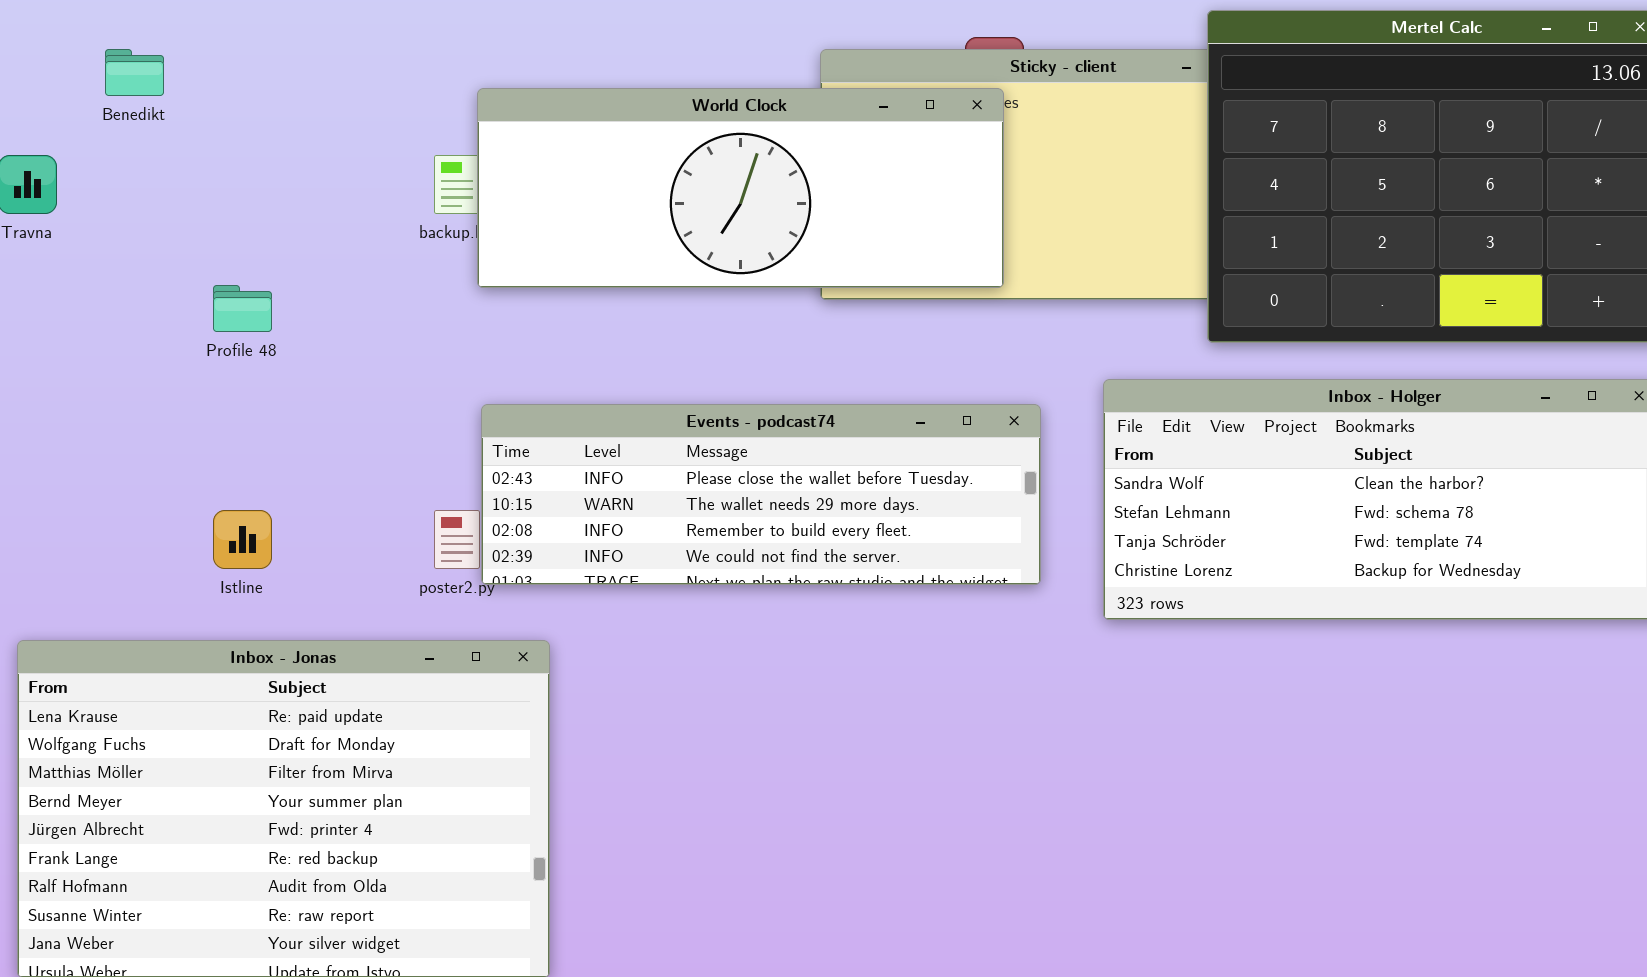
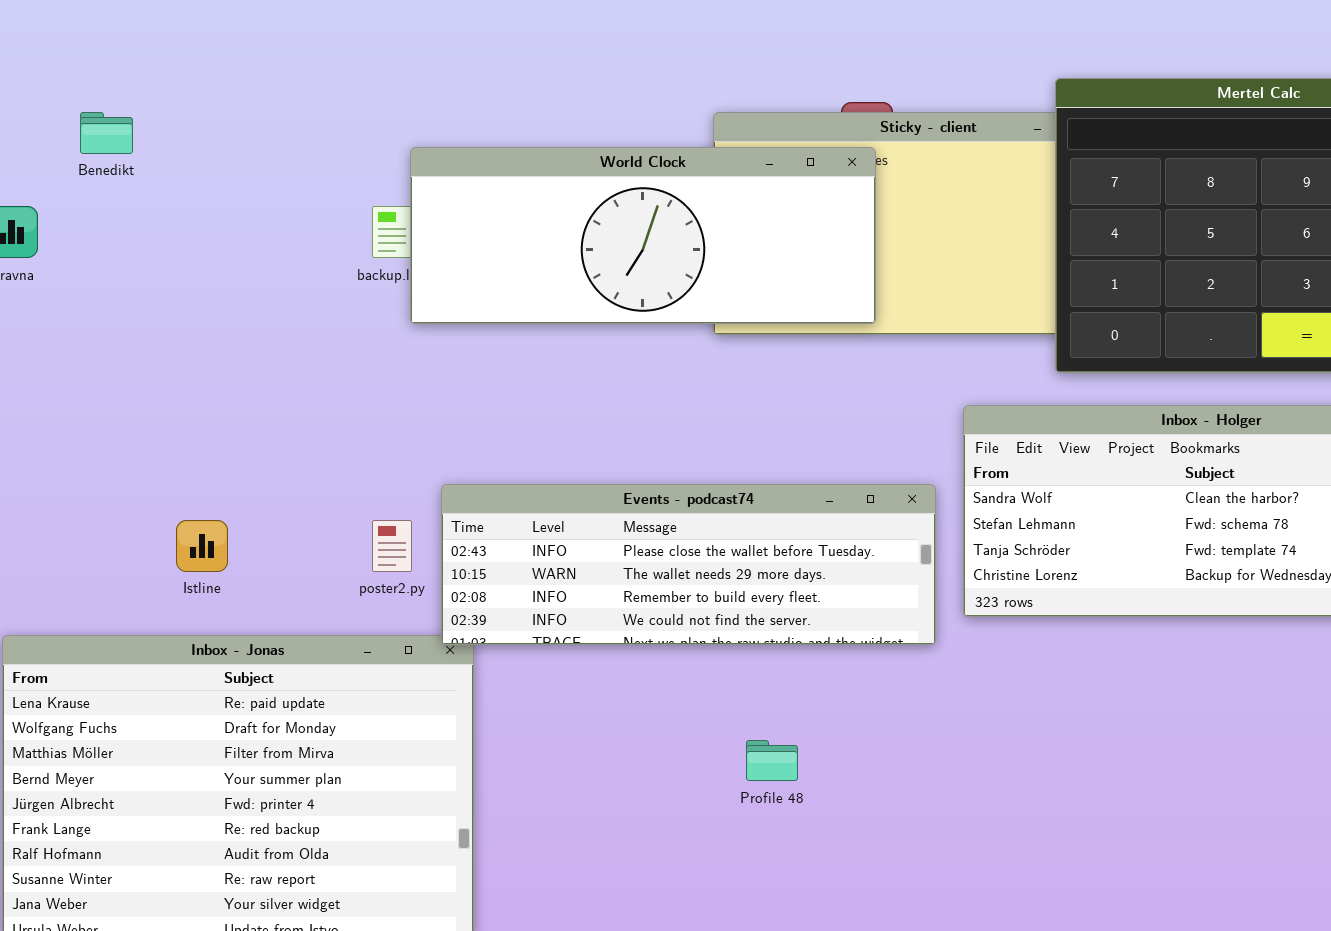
Profile 48: [213,285,272,332] -> [746,740,798,781], moved
Events - podcast74: [481,404,1041,585] -> [441,484,936,645], moved

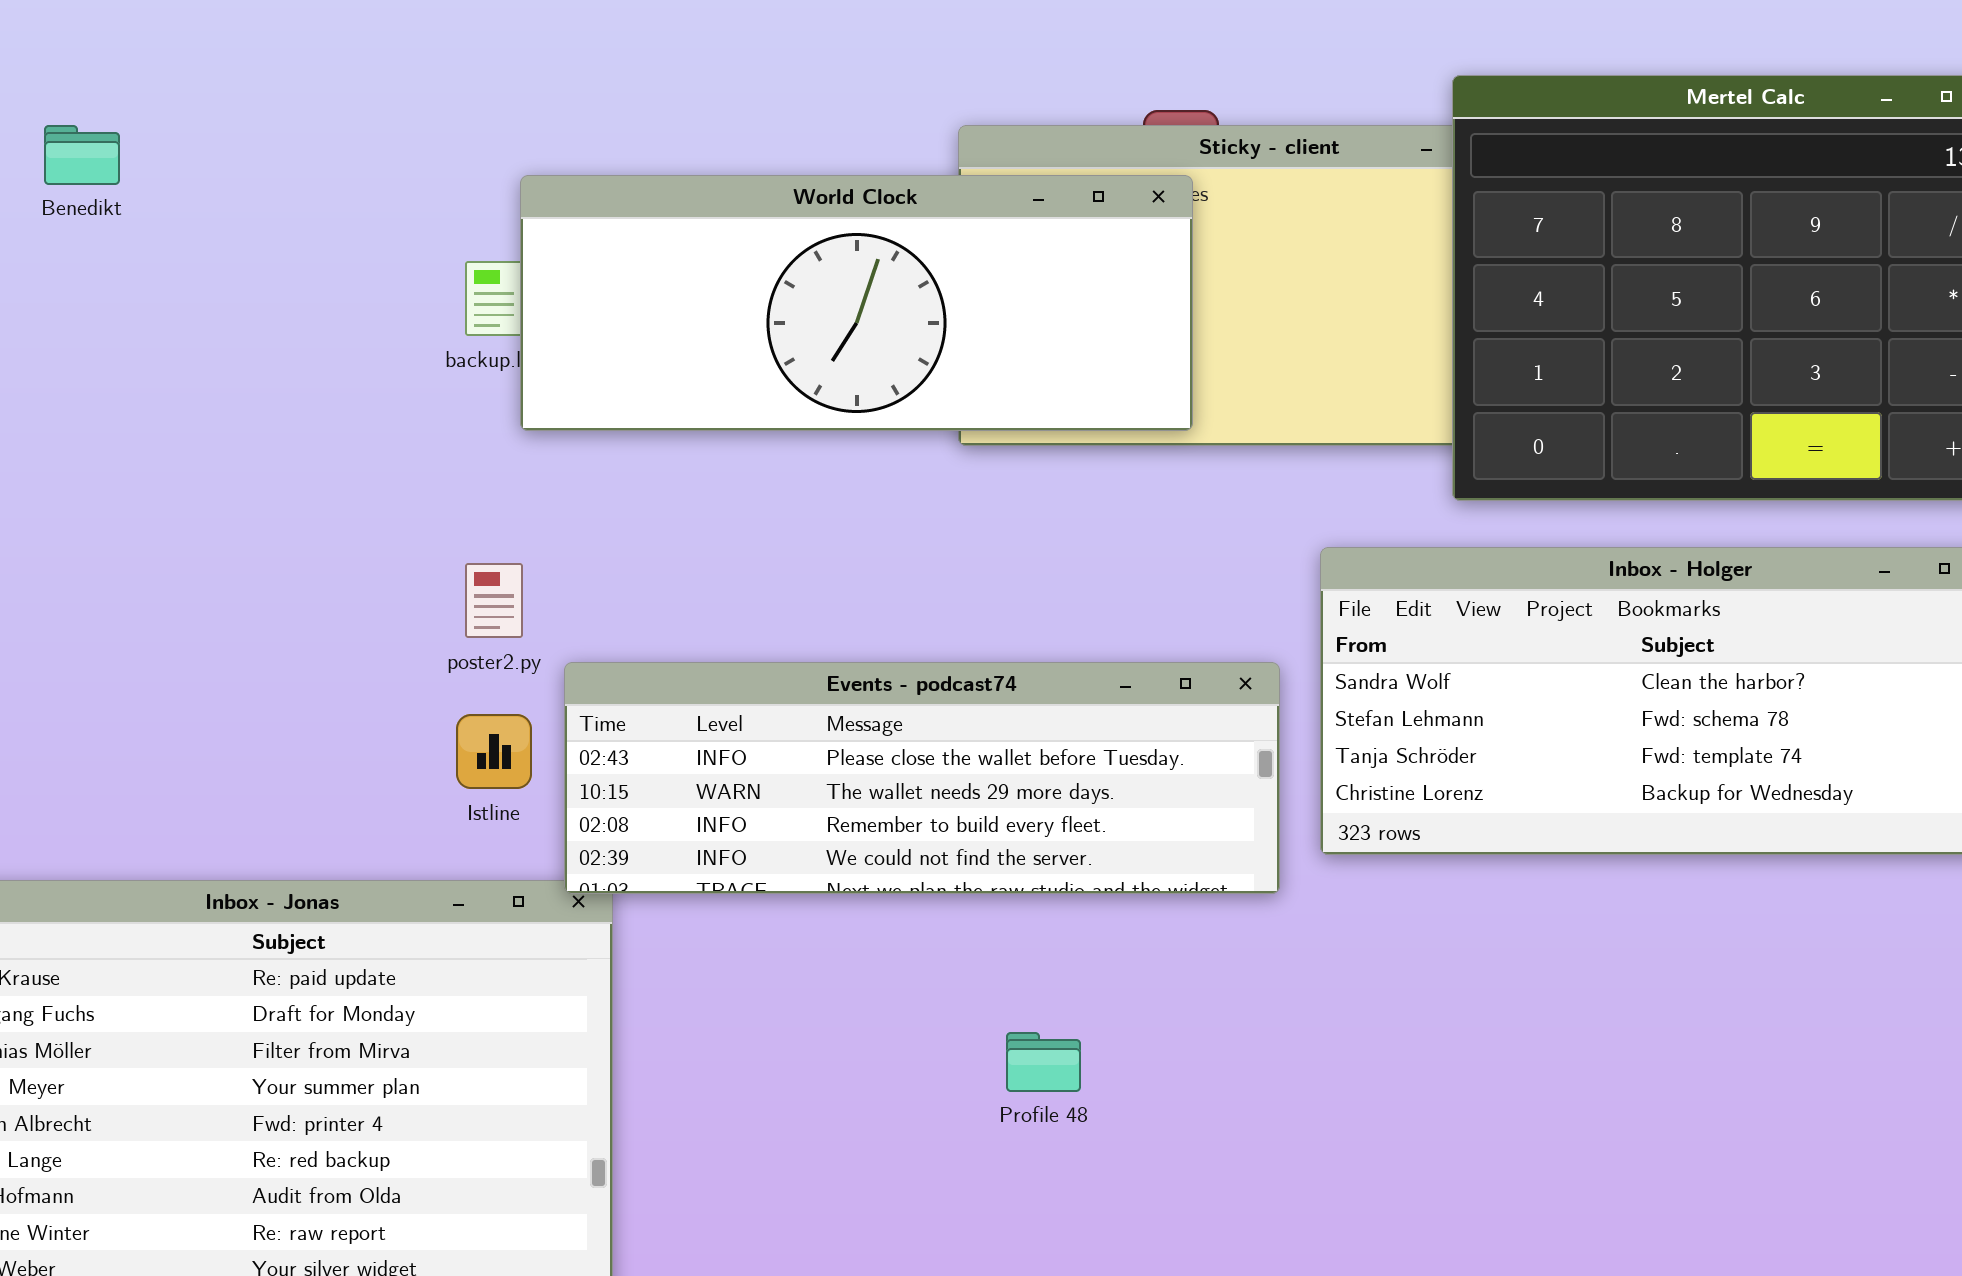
Istline: [176,520,228,572] -> [456,714,532,789], moved
poster2.py: [372,520,412,572] -> [465,563,523,638], moved

